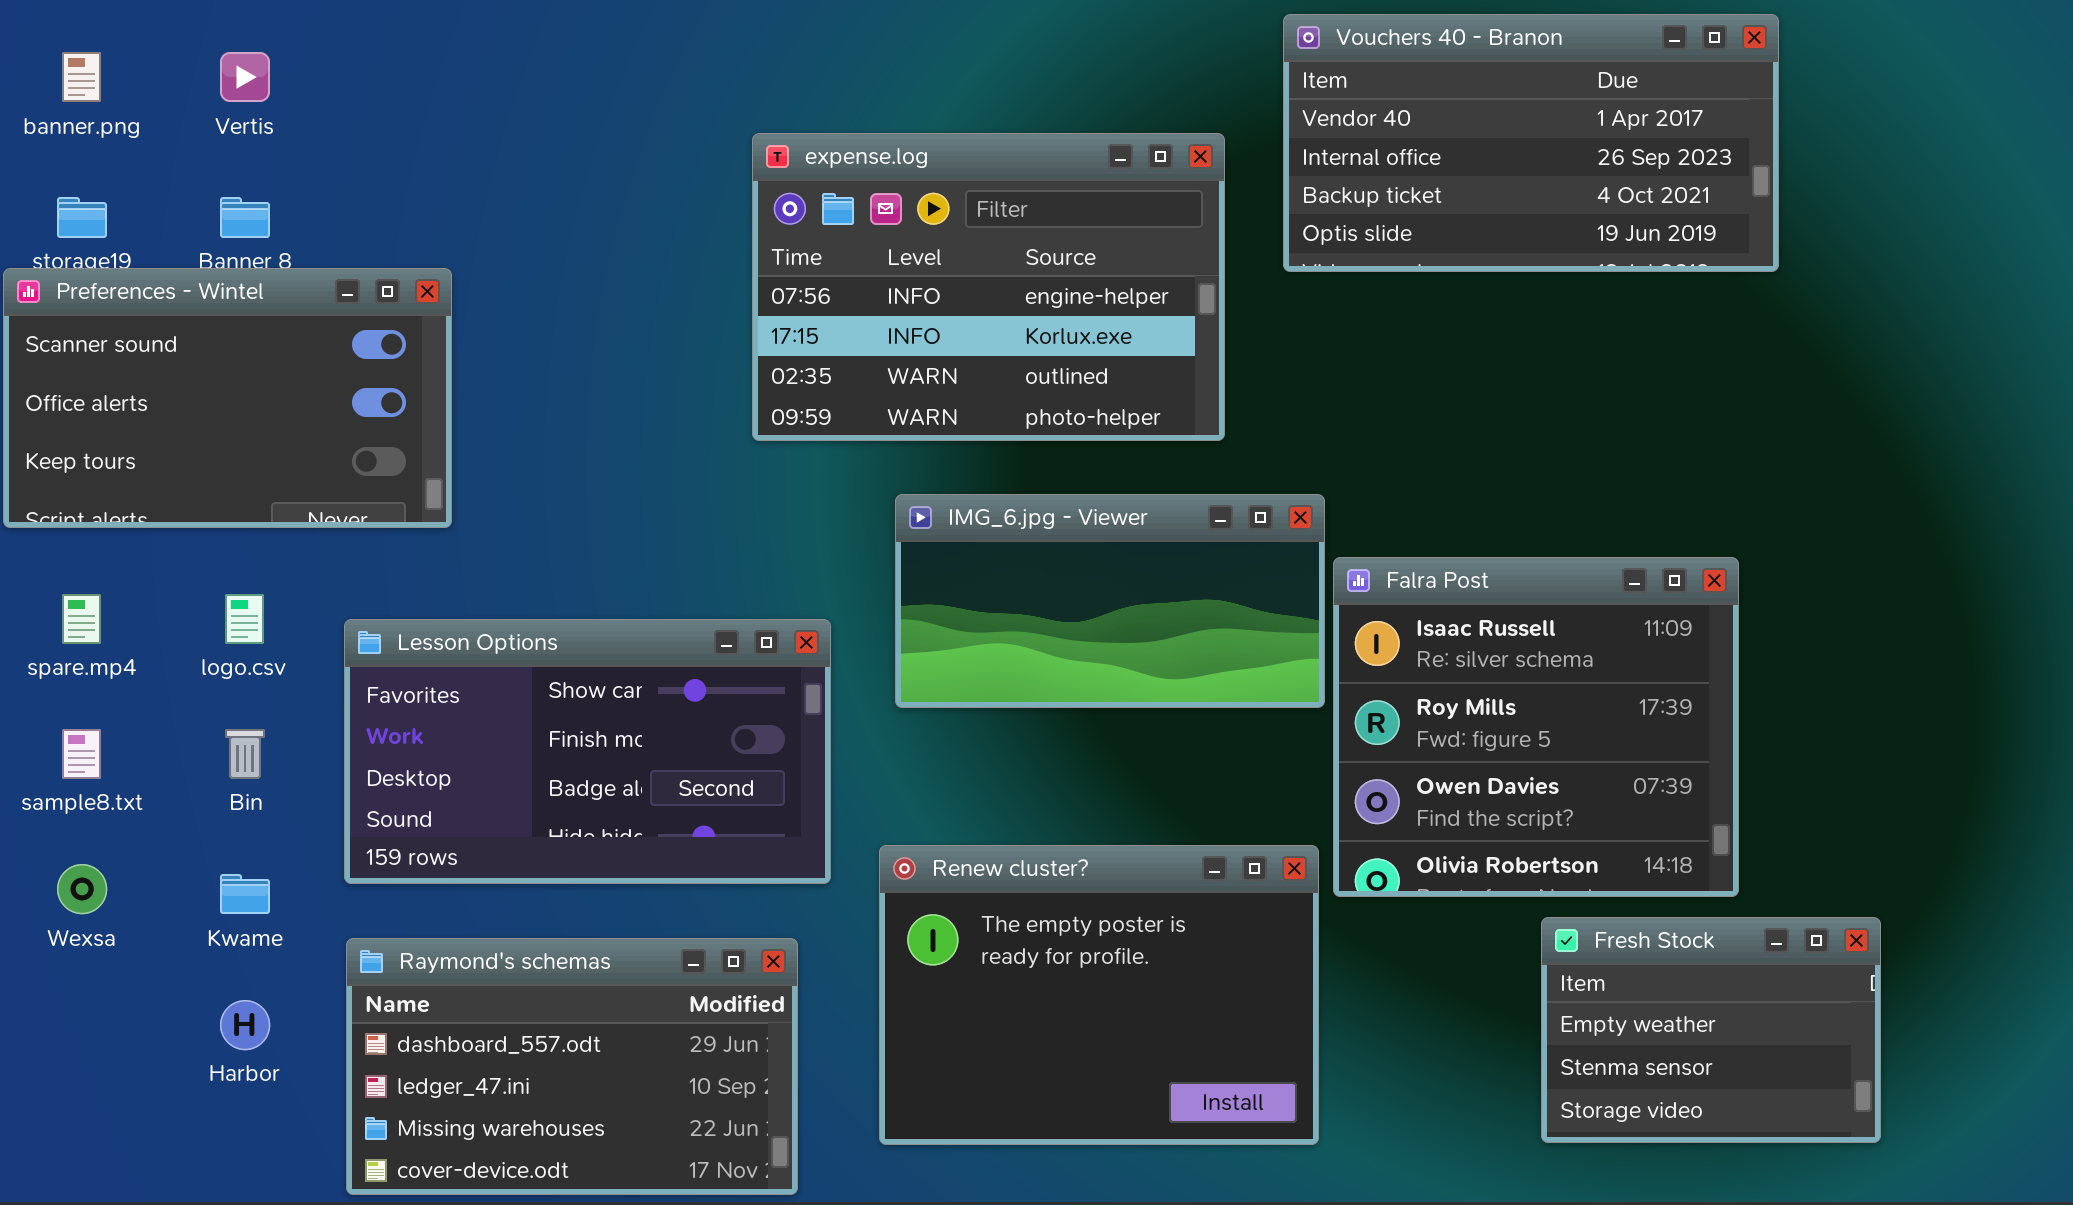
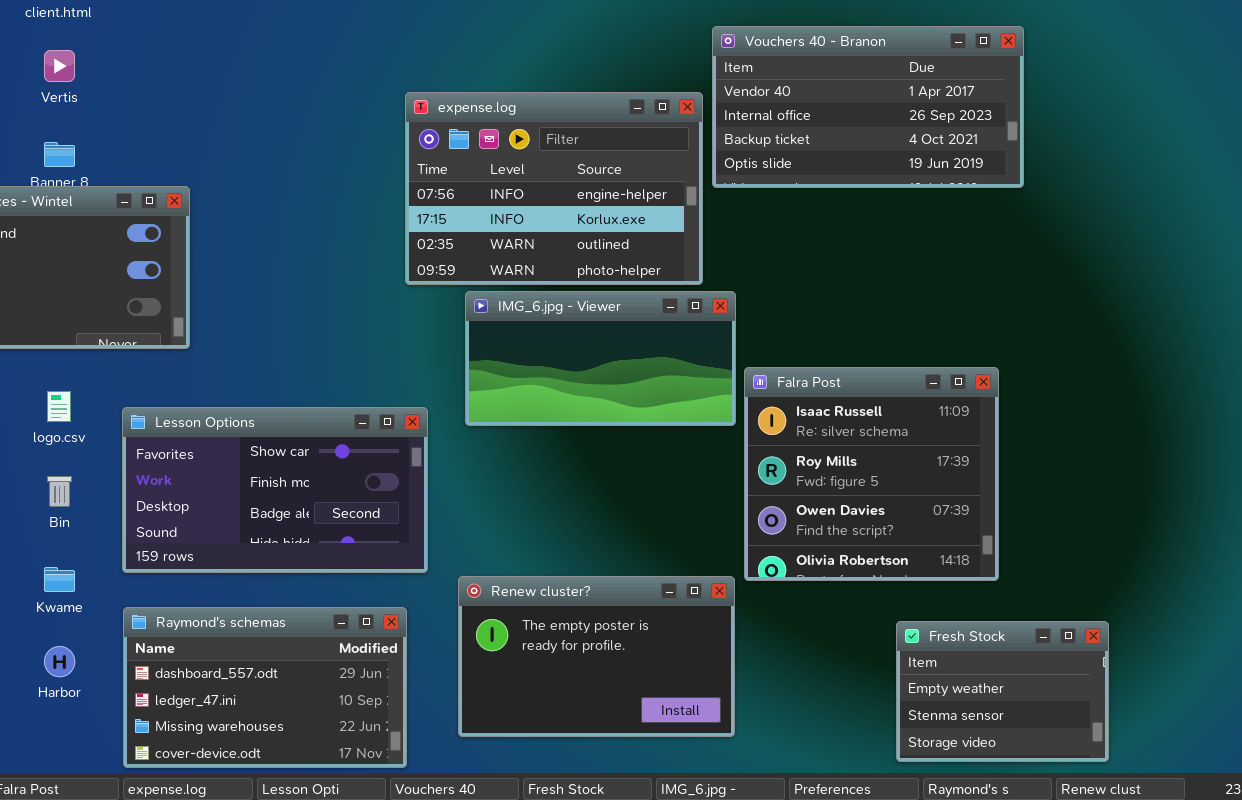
expense.log: [752,133,1225,441] -> [405,92,703,285], moved
IMG_6.jpg - Viewer: [895,494,1325,708] -> [465,291,736,426], moved
Renew cluster?: [879,845,1319,1145] -> [458,576,735,737], resized
Fresh Stock: [1541,917,1881,1143] -> [896,621,1109,762], moved

